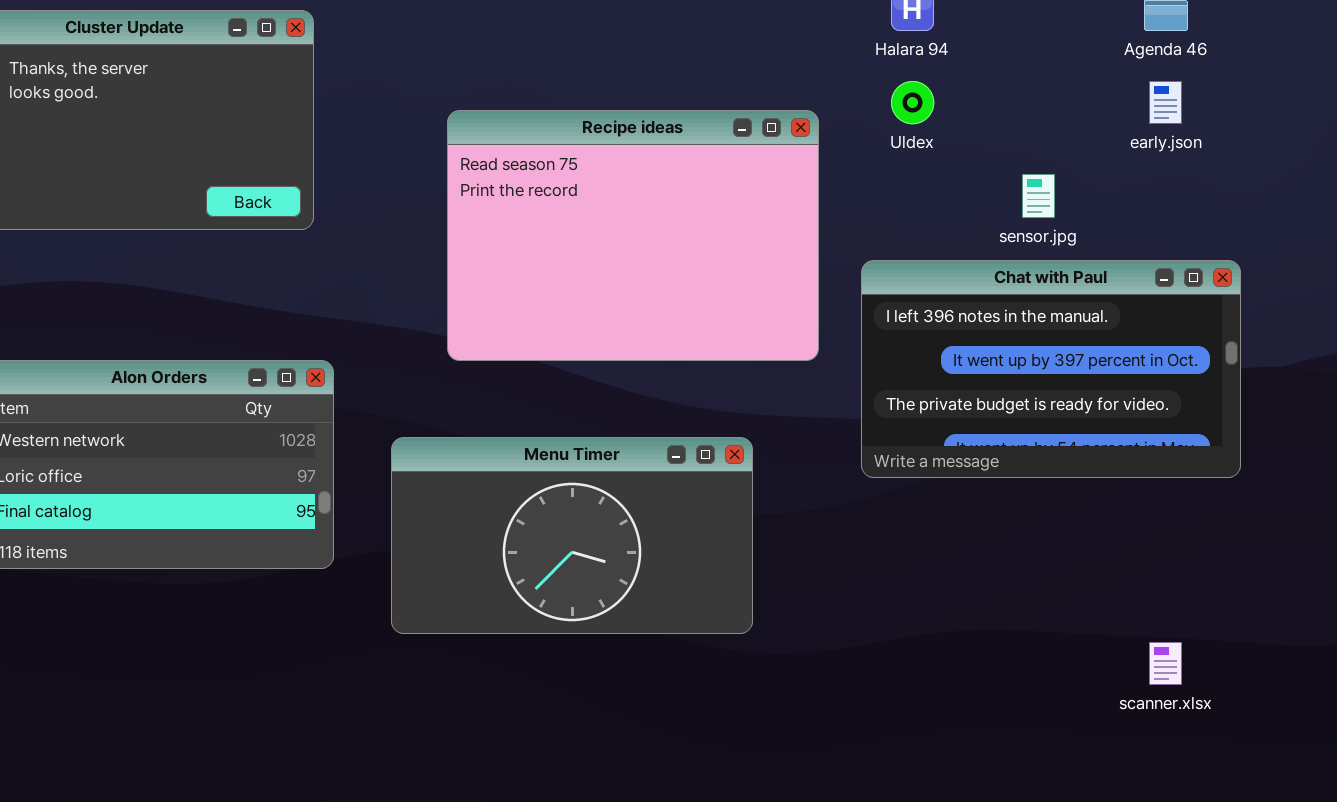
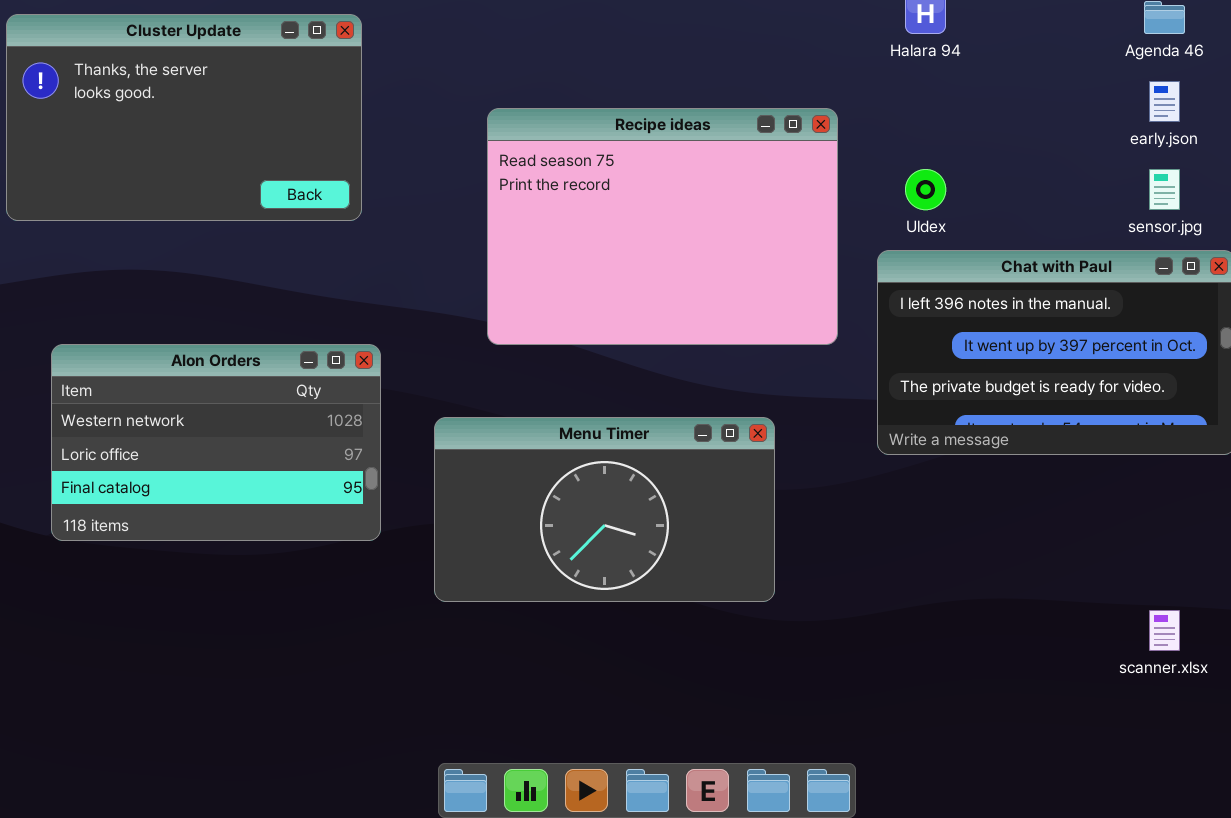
Uldex: [891,81,934,124] -> [905,169,946,210], moved
sensor.jpg: [1022,174,1055,218] -> [1149,169,1180,210], moved

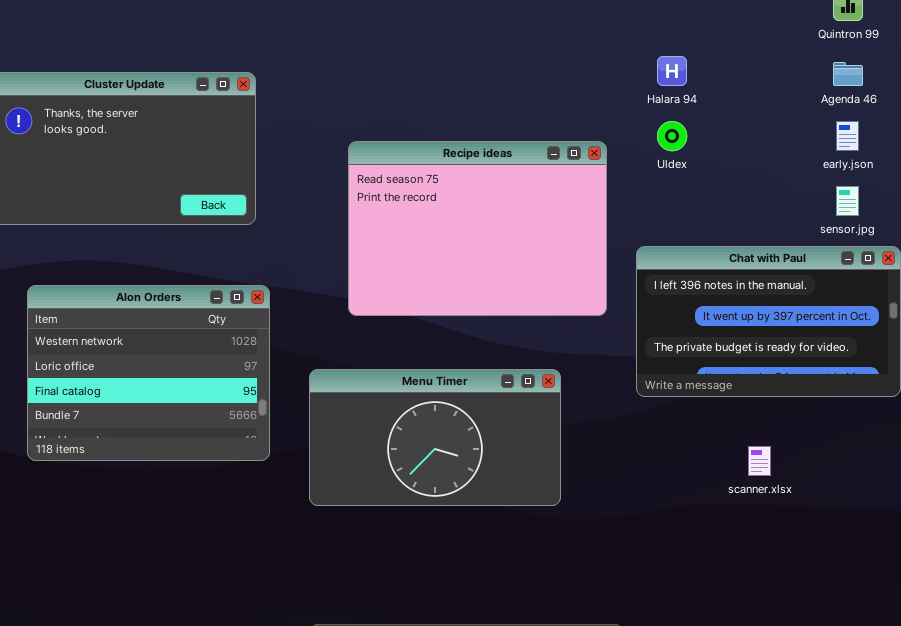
Uldex: [905,169,946,210] -> [657,121,687,151], moved
Alon Orders: [51,344,381,541] -> [27,285,270,461], resized
scanner.xlsx: [1149,610,1180,651] -> [748,446,771,476], moved

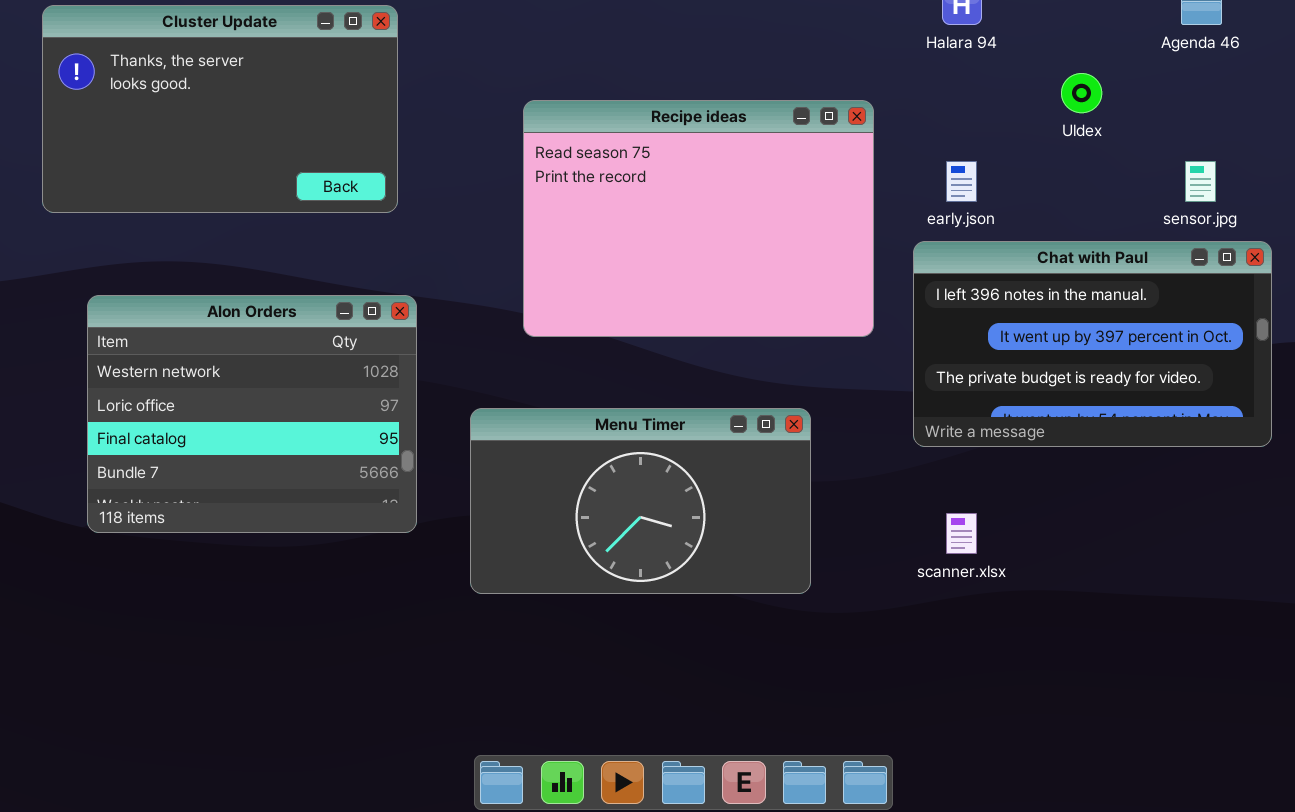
Uldex: [657,121,687,151] -> [1061,73,1102,113], moved
early.json: [836,121,859,151] -> [946,161,977,202], moved
scanner.xlsx: [748,446,771,476] -> [946,513,977,554], moved

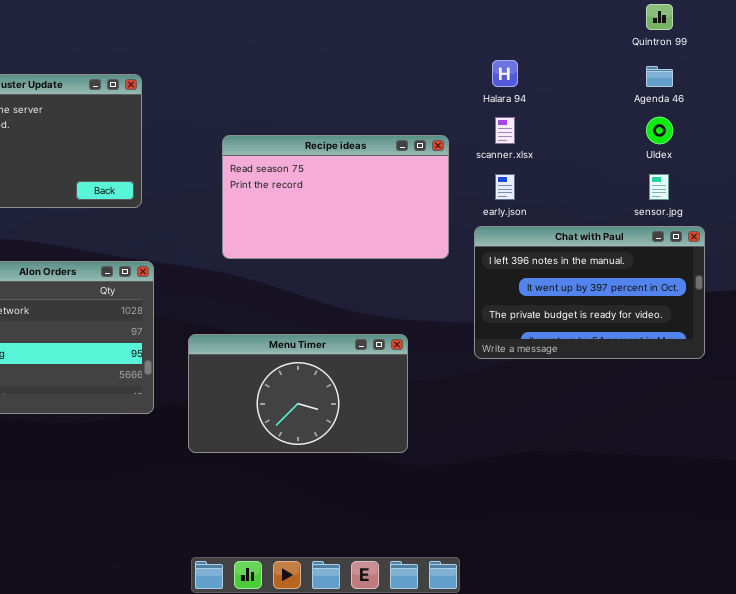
Uldex: [1061,73,1102,113] -> [646,117,673,144], moved
Recipe ideas: [523,100,874,337] -> [222,135,449,259], resized
scanner.xlsx: [946,513,977,554] -> [495,117,515,144], moved

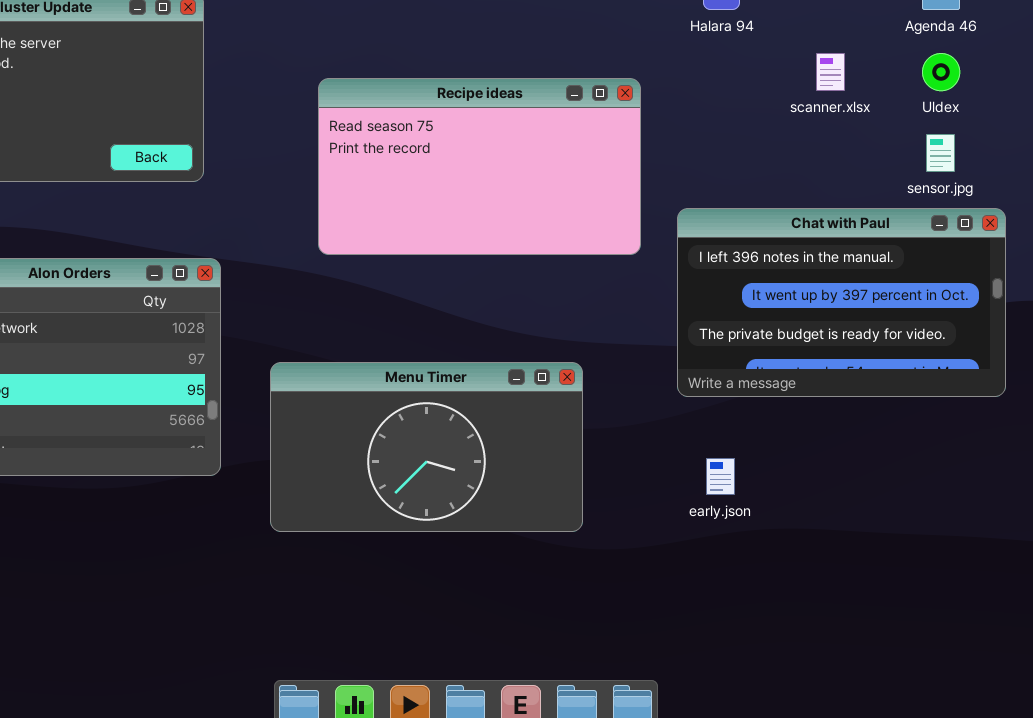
scanner.xlsx: [495,117,515,144] -> [816,53,845,91], moved
early.json: [495,174,515,200] -> [706,458,735,495], moved

